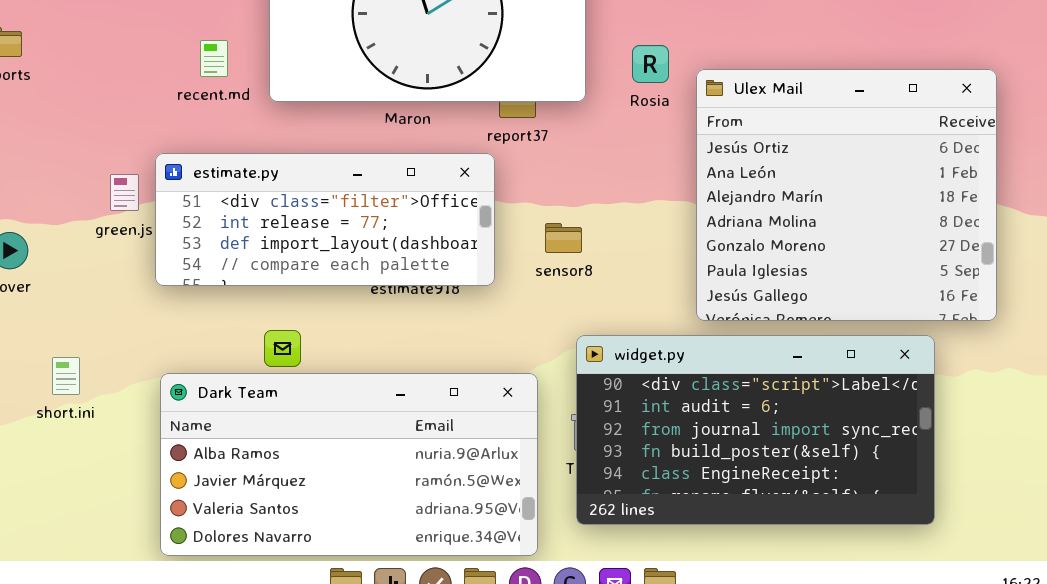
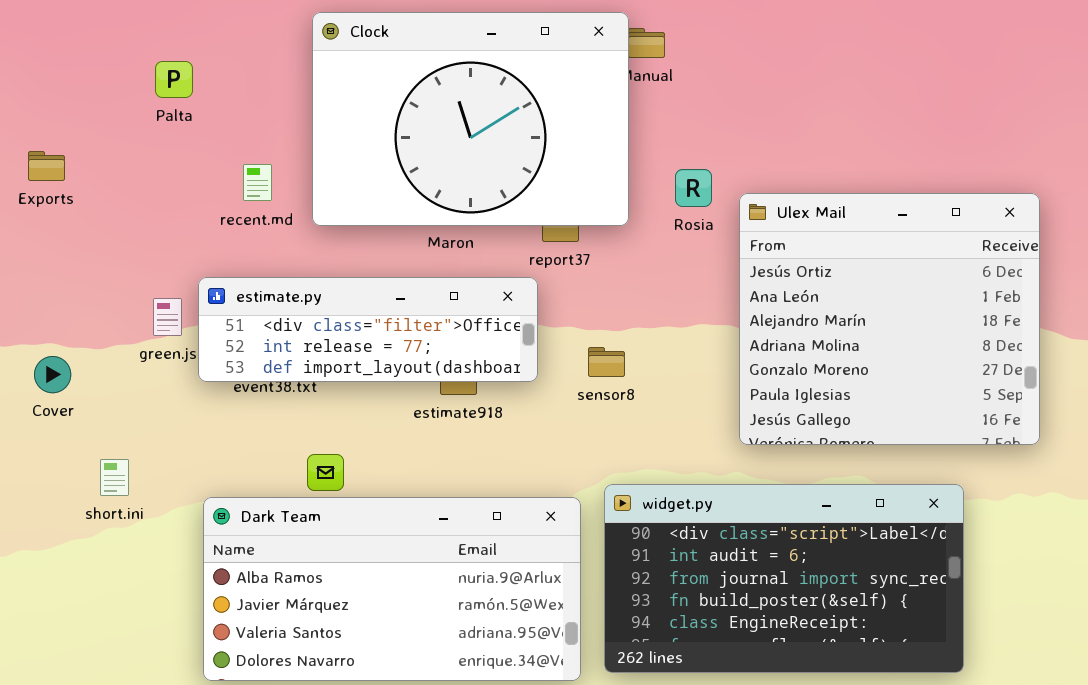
estimate.py: [155,153,495,286] -> [198,277,538,382], resized
widget.py: [576,335,935,525] -> [604,484,964,673], moved
short.ini: [52,357,80,395] -> [100,459,129,496], moved

